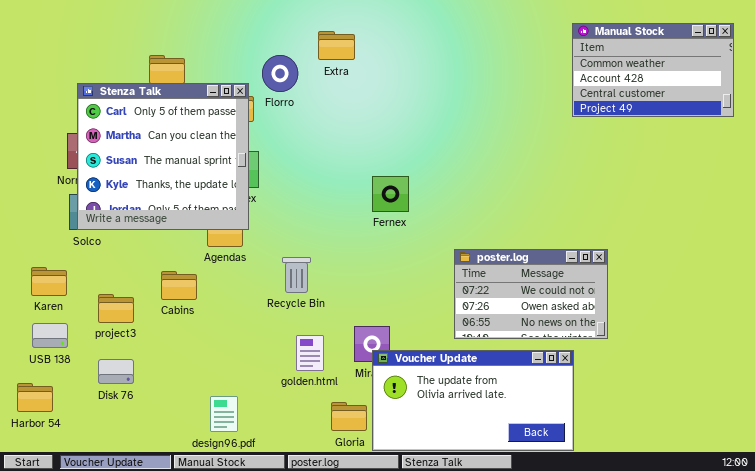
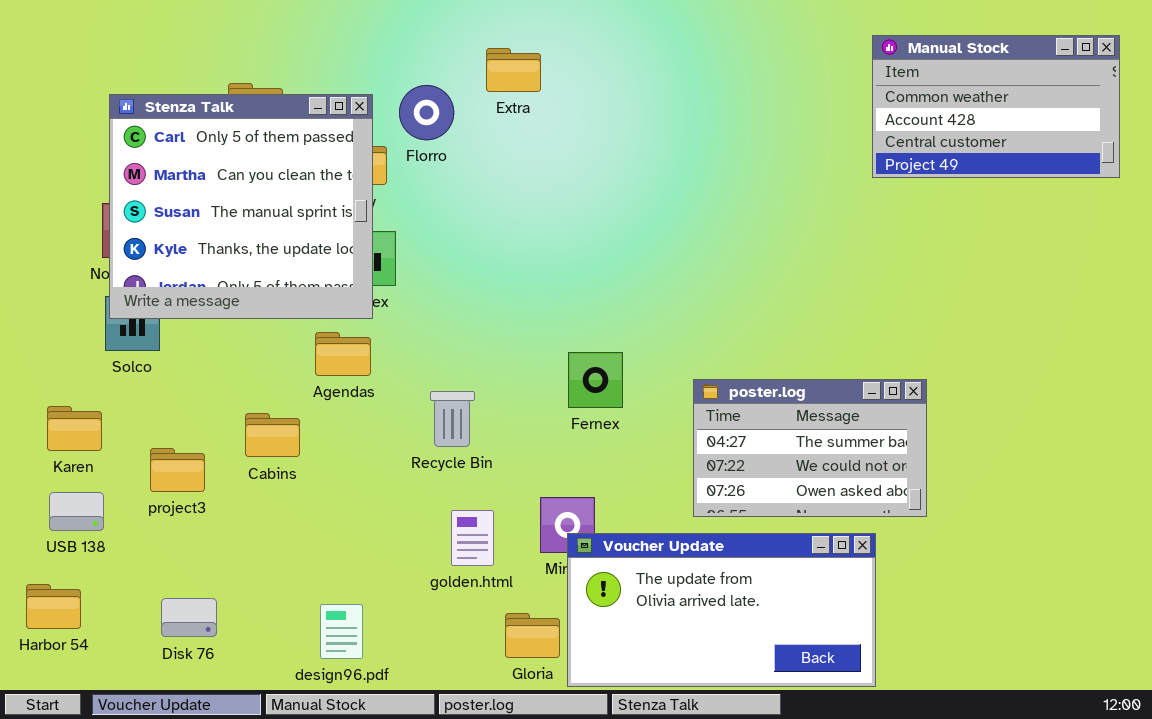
Stenza Talk: [77,83,249,230] -> [109,94,373,319], moved
Fernex: [372,176,409,212] -> [568,352,623,408], moved
poster.log: [454,249,608,339] -> [693,379,927,517], scrolled up 1 row
Disk 76: [98,359,134,384] -> [161,598,217,637], moved

